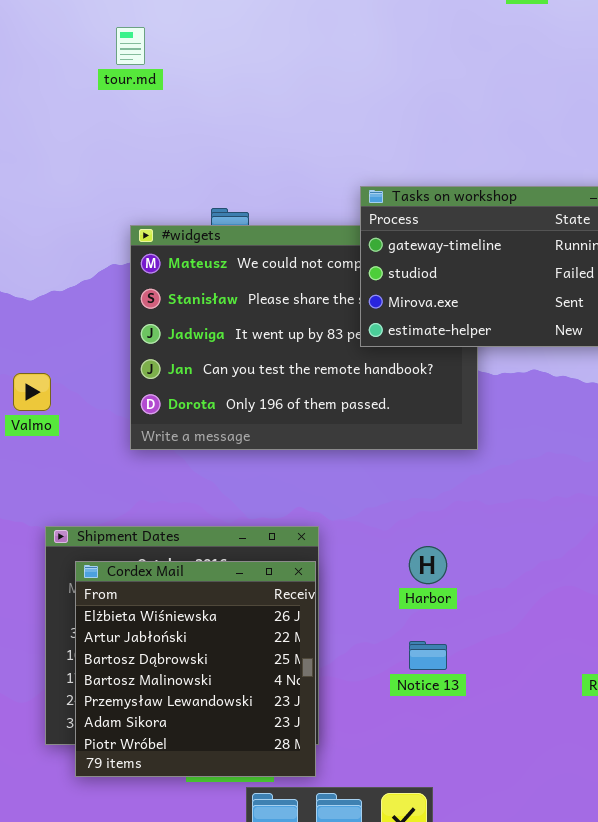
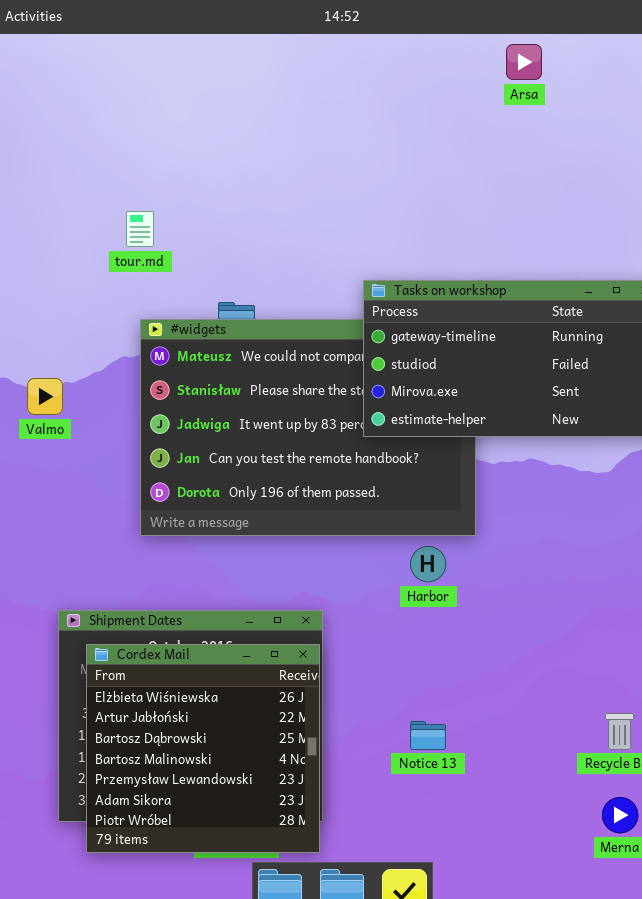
tour.md: [116,27,145,65] -> [126,211,154,247], moved
Valmo: [13,373,51,411] -> [27,378,63,415], moved
Harbor: [409,546,447,584] -> [410,546,446,582], moved

